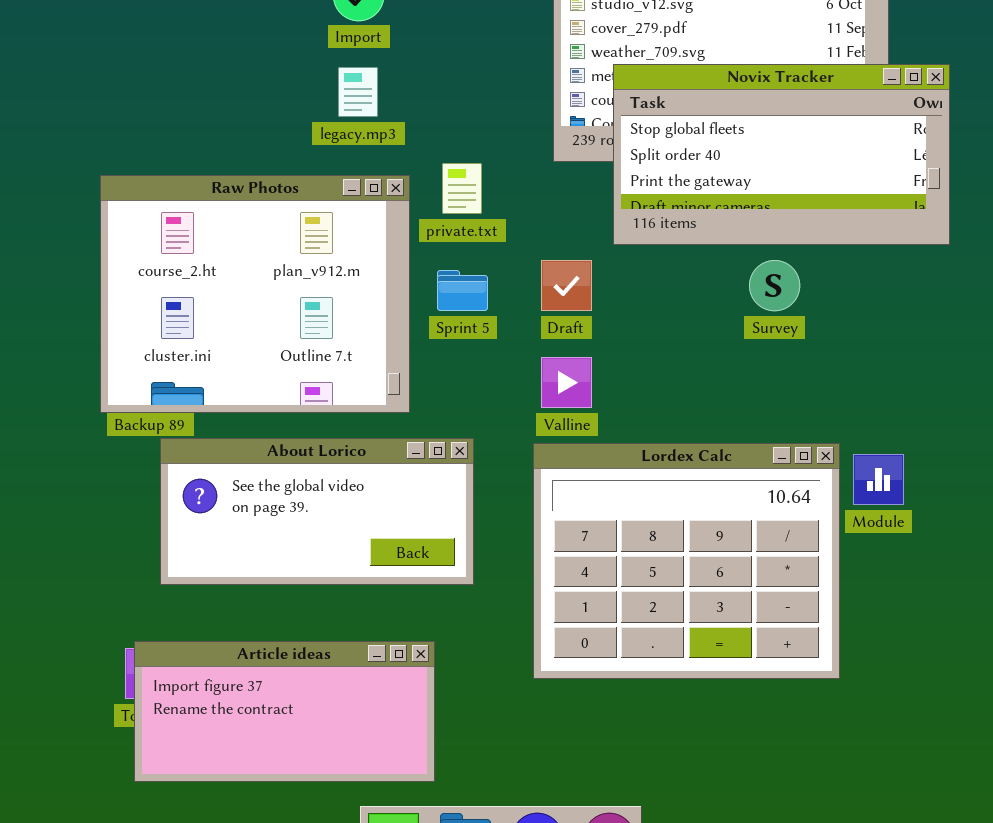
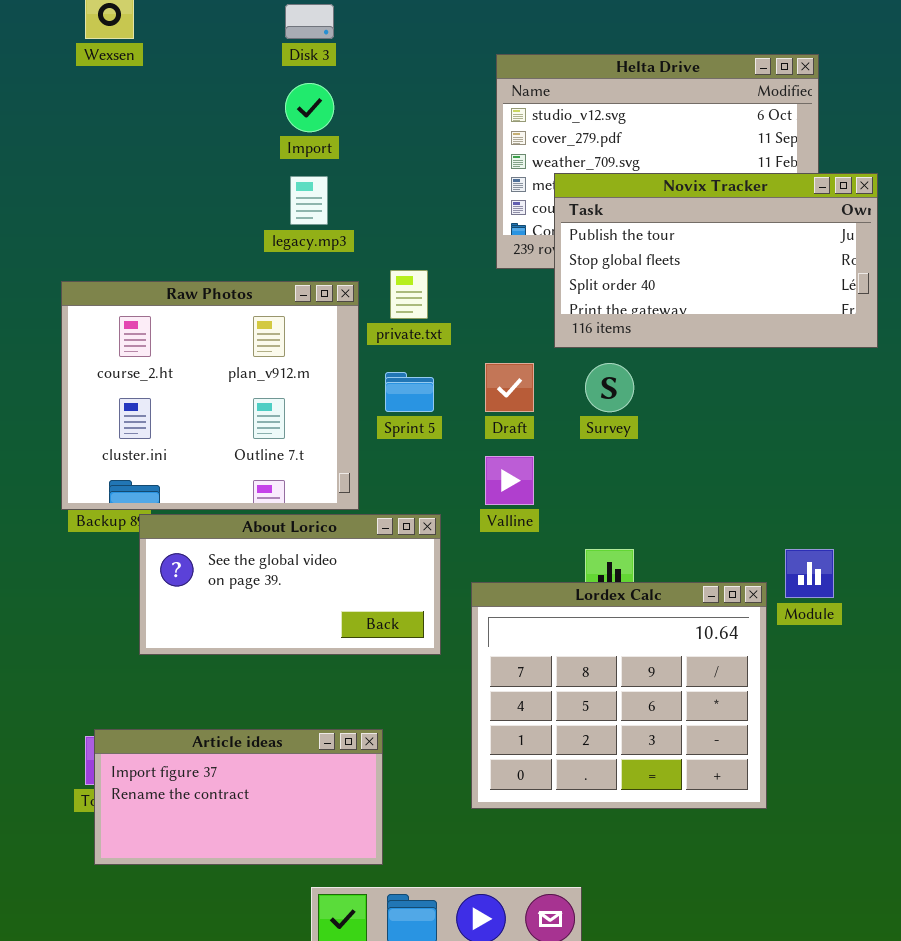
Novix Tracker: [613,64,950,245] -> [554,173,878,348], scrolled up 1 row
Survey: [749,260,800,311] -> [585,363,634,412], moved
About Lorico: [160,438,474,585] -> [139,514,441,655], moved
Lordex Calc: [533,443,840,679] -> [471,582,767,809], moved

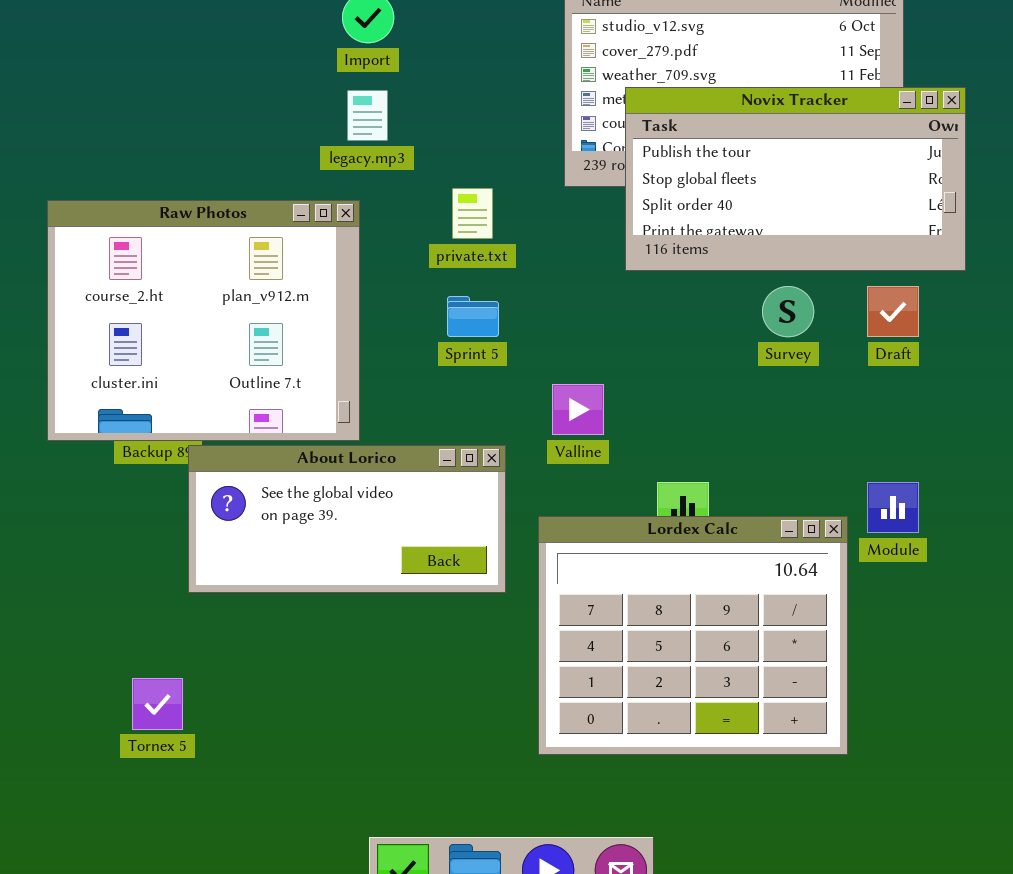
Raw Photos: [61,281,359,510] -> [47,200,360,441], moved
Draft: [485,363,534,412] -> [867,286,919,337], moved
Survey: [585,363,634,412] -> [762,286,814,337], moved
Article ideas: [94,729,383,865] -> none, closed

